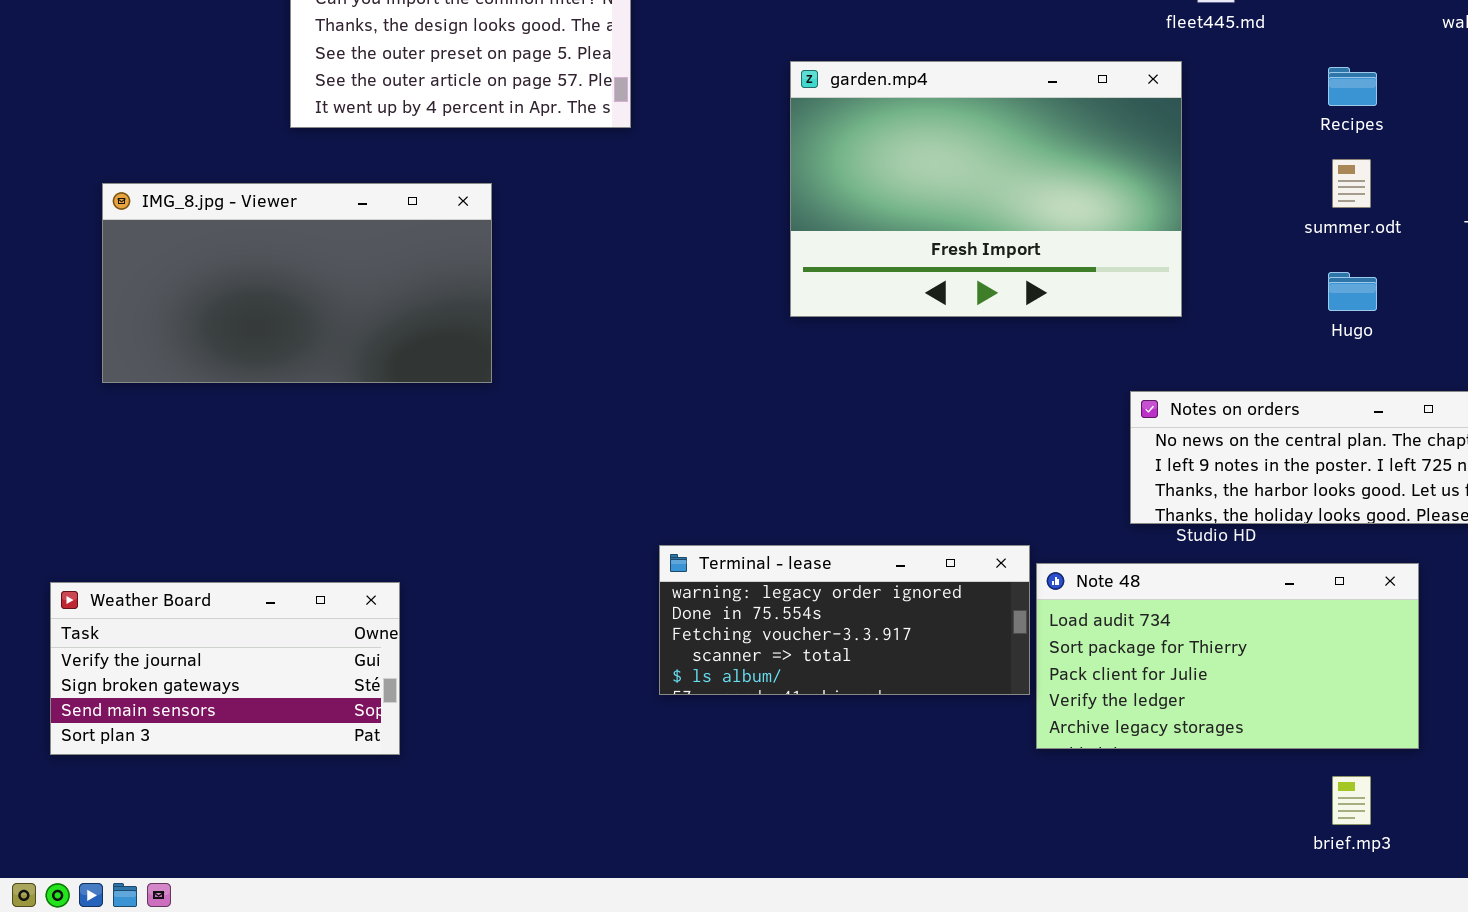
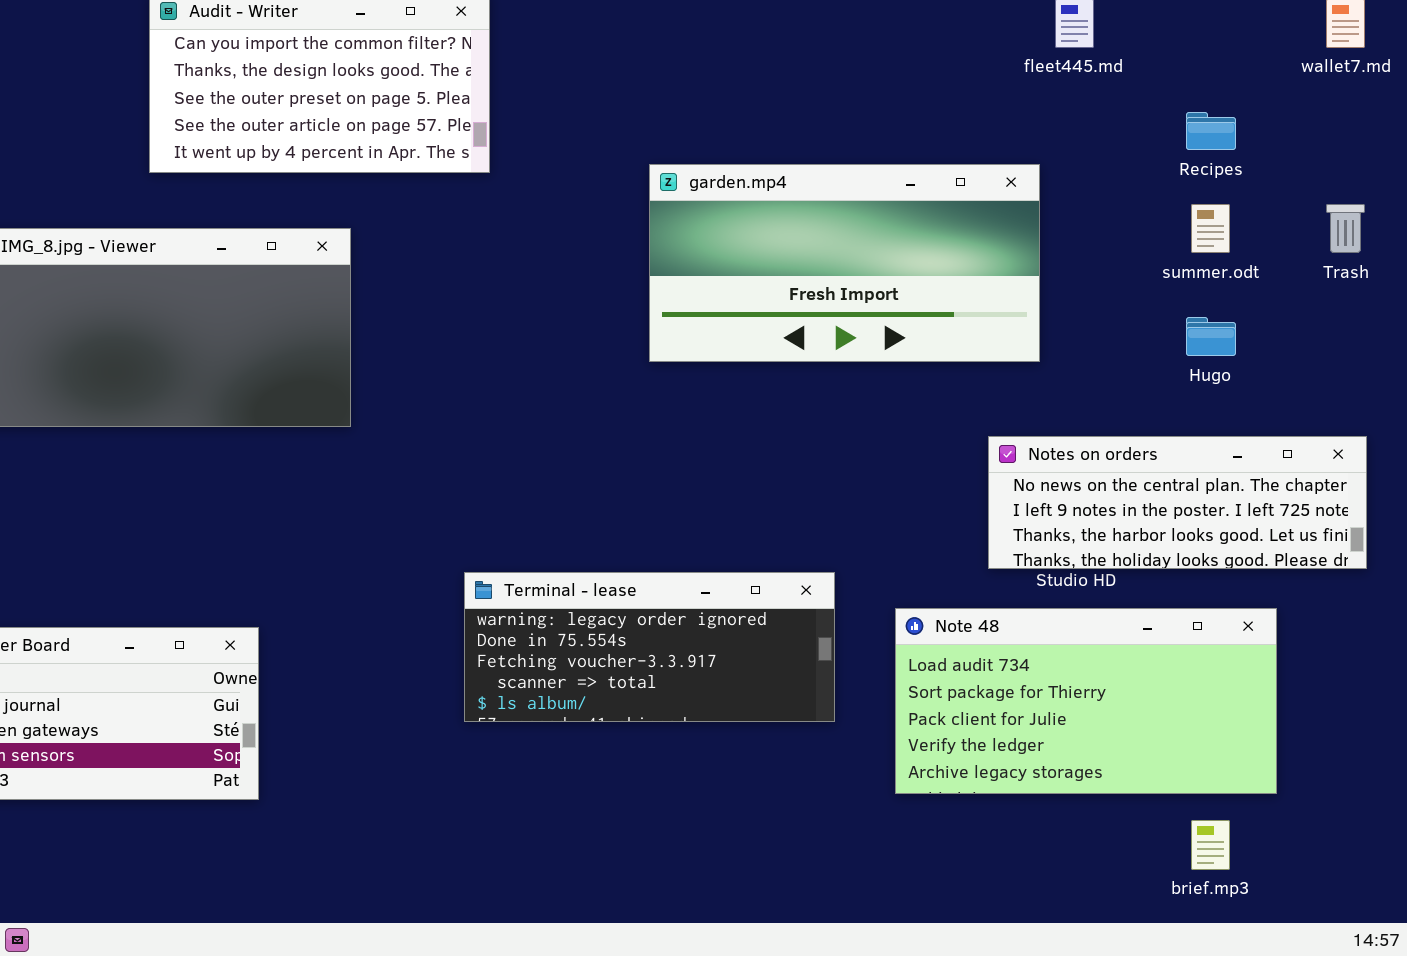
garden.mp4: [790,61,1182,317] -> [649,164,1040,362], resized
Terminal - lease: [659,545,1030,695] -> [464,572,835,722], moved

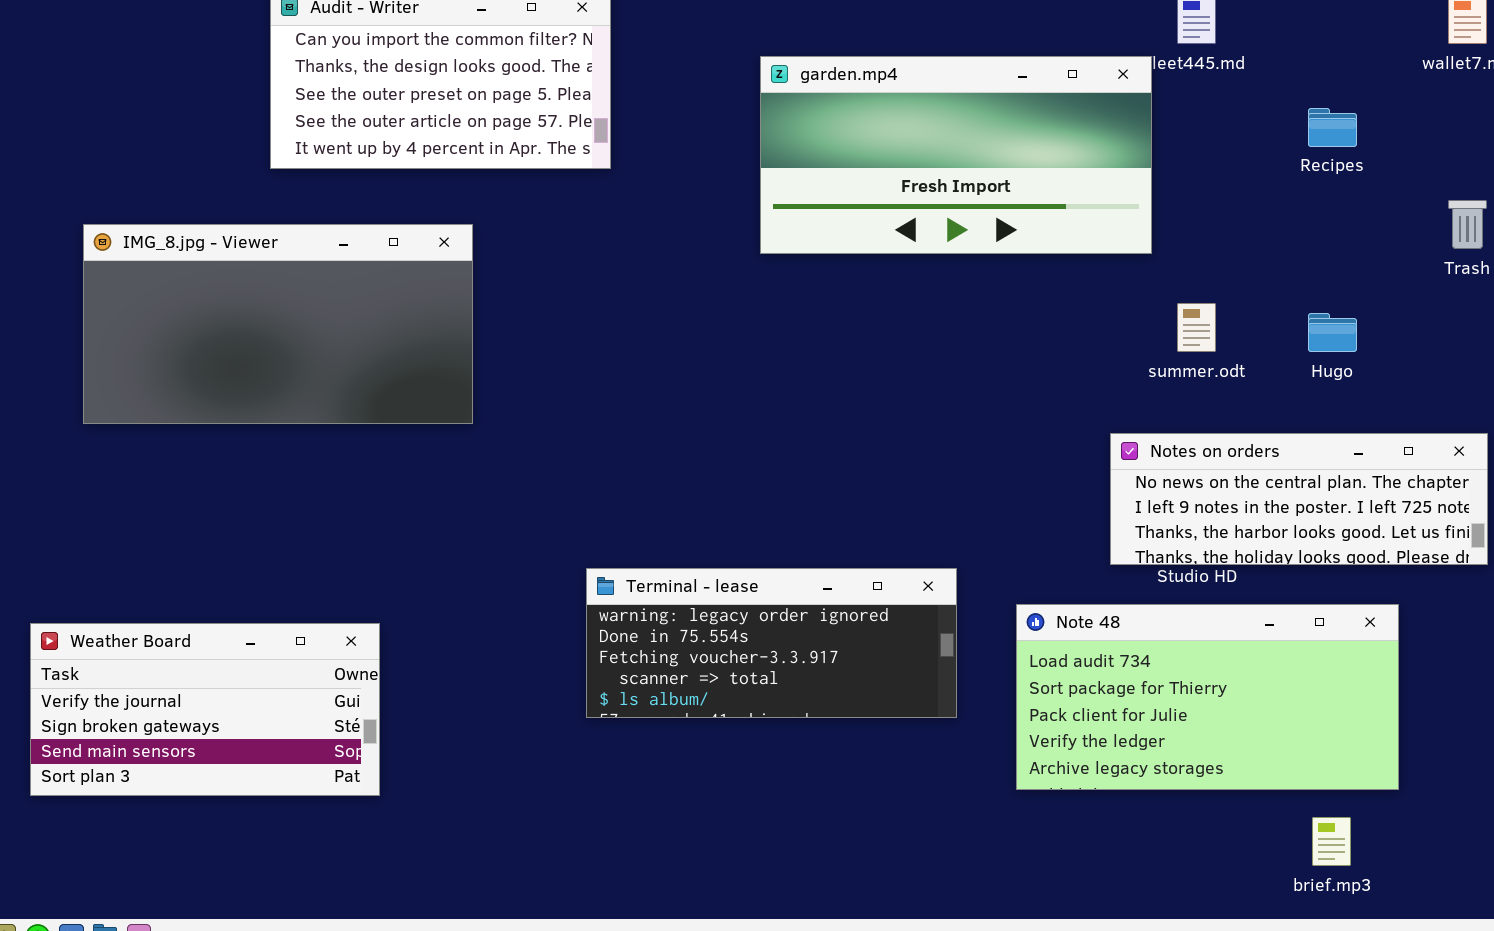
garden.mp4: [649,164,1040,362] -> [760,56,1152,254], moved
summer.odt: [1191,204,1230,253] -> [1177,303,1216,352], moved

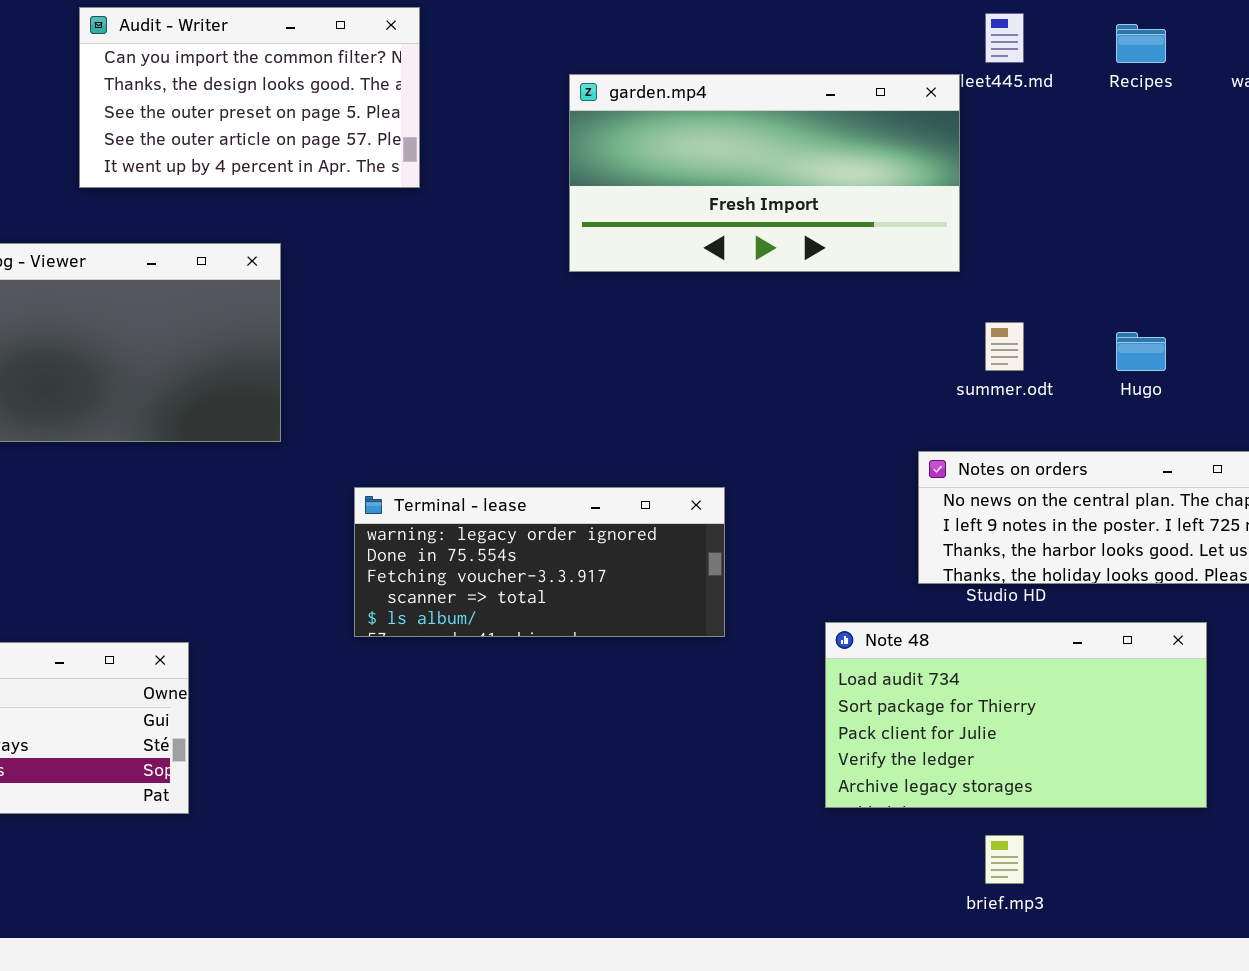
Recipes: [1308,108,1357,147] -> [1116,24,1166,63], moved
Terminal - lease: [586,568,957,718] -> [354,487,725,637], moved
brief.mp3: [1312,817,1351,866] -> [985,835,1024,884], moved

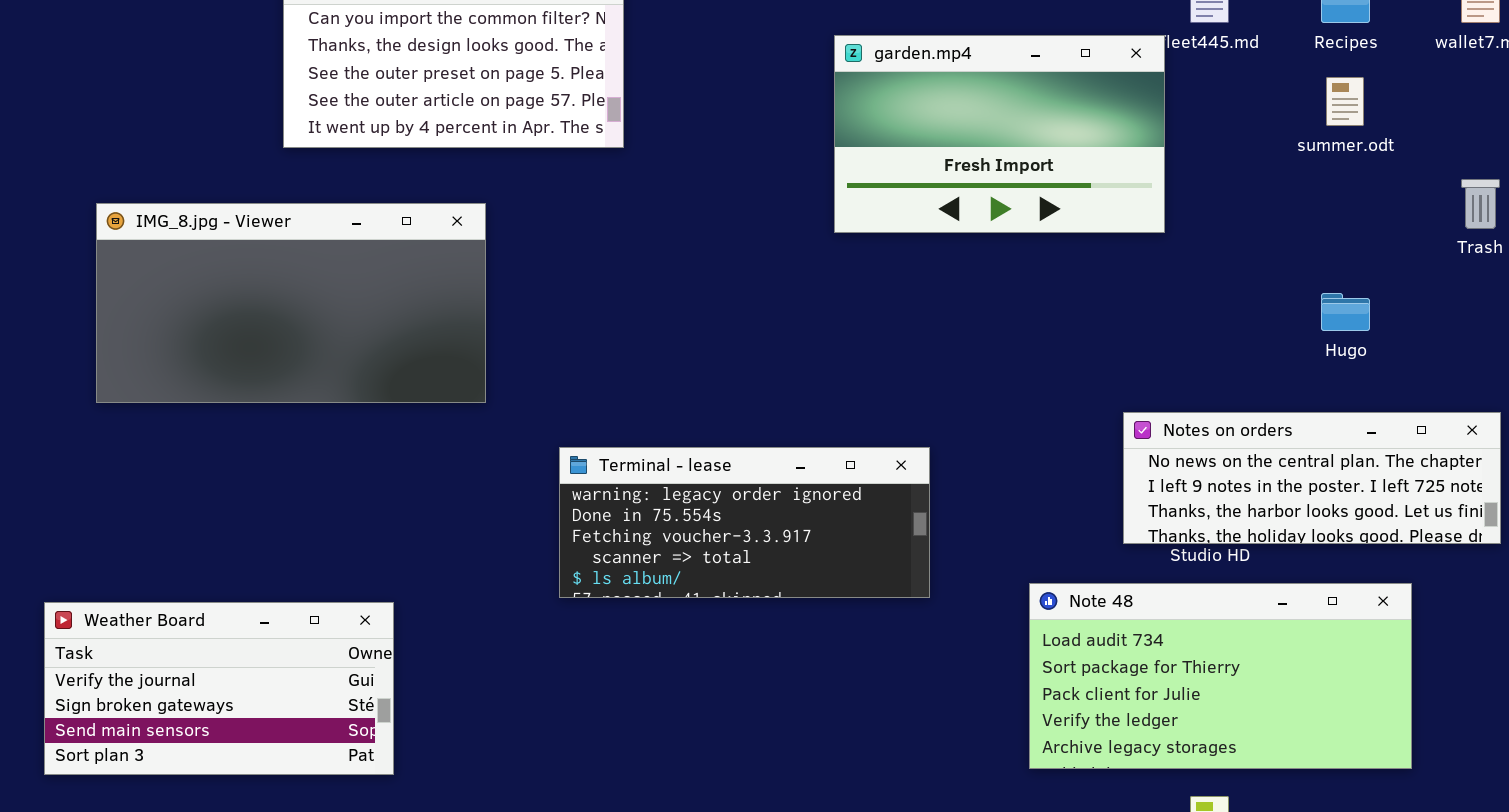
garden.mp4: [569,74,960,272] -> [834,35,1165,233], resized
summer.odt: [985,322,1024,371] -> [1326,77,1364,126], moved

